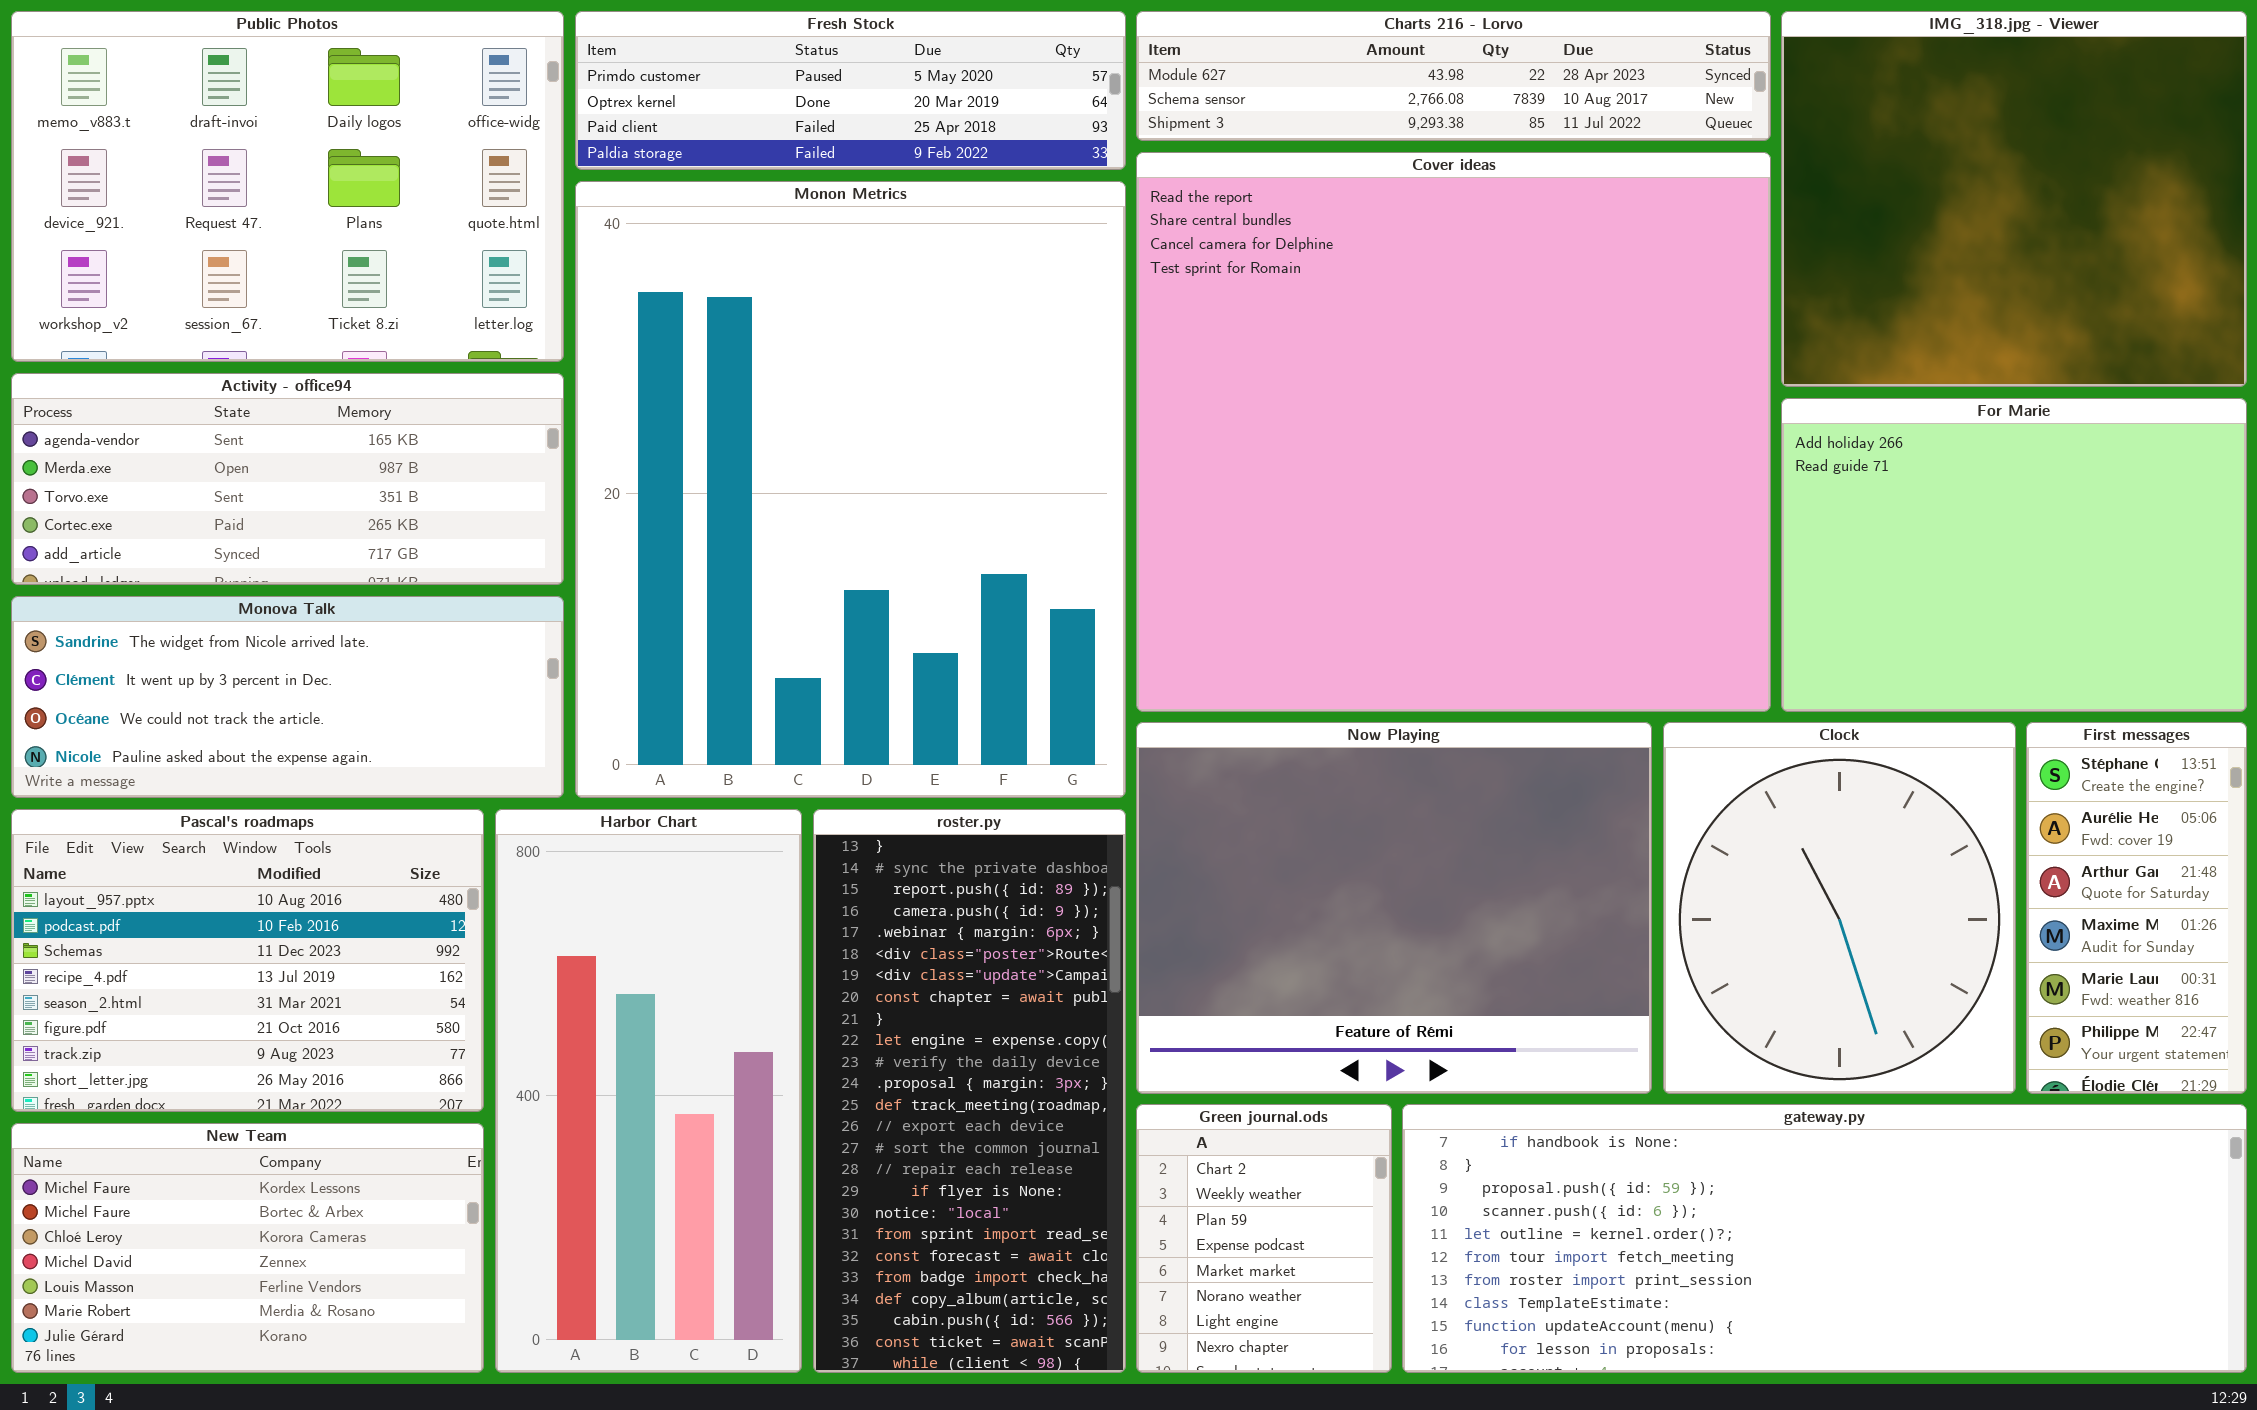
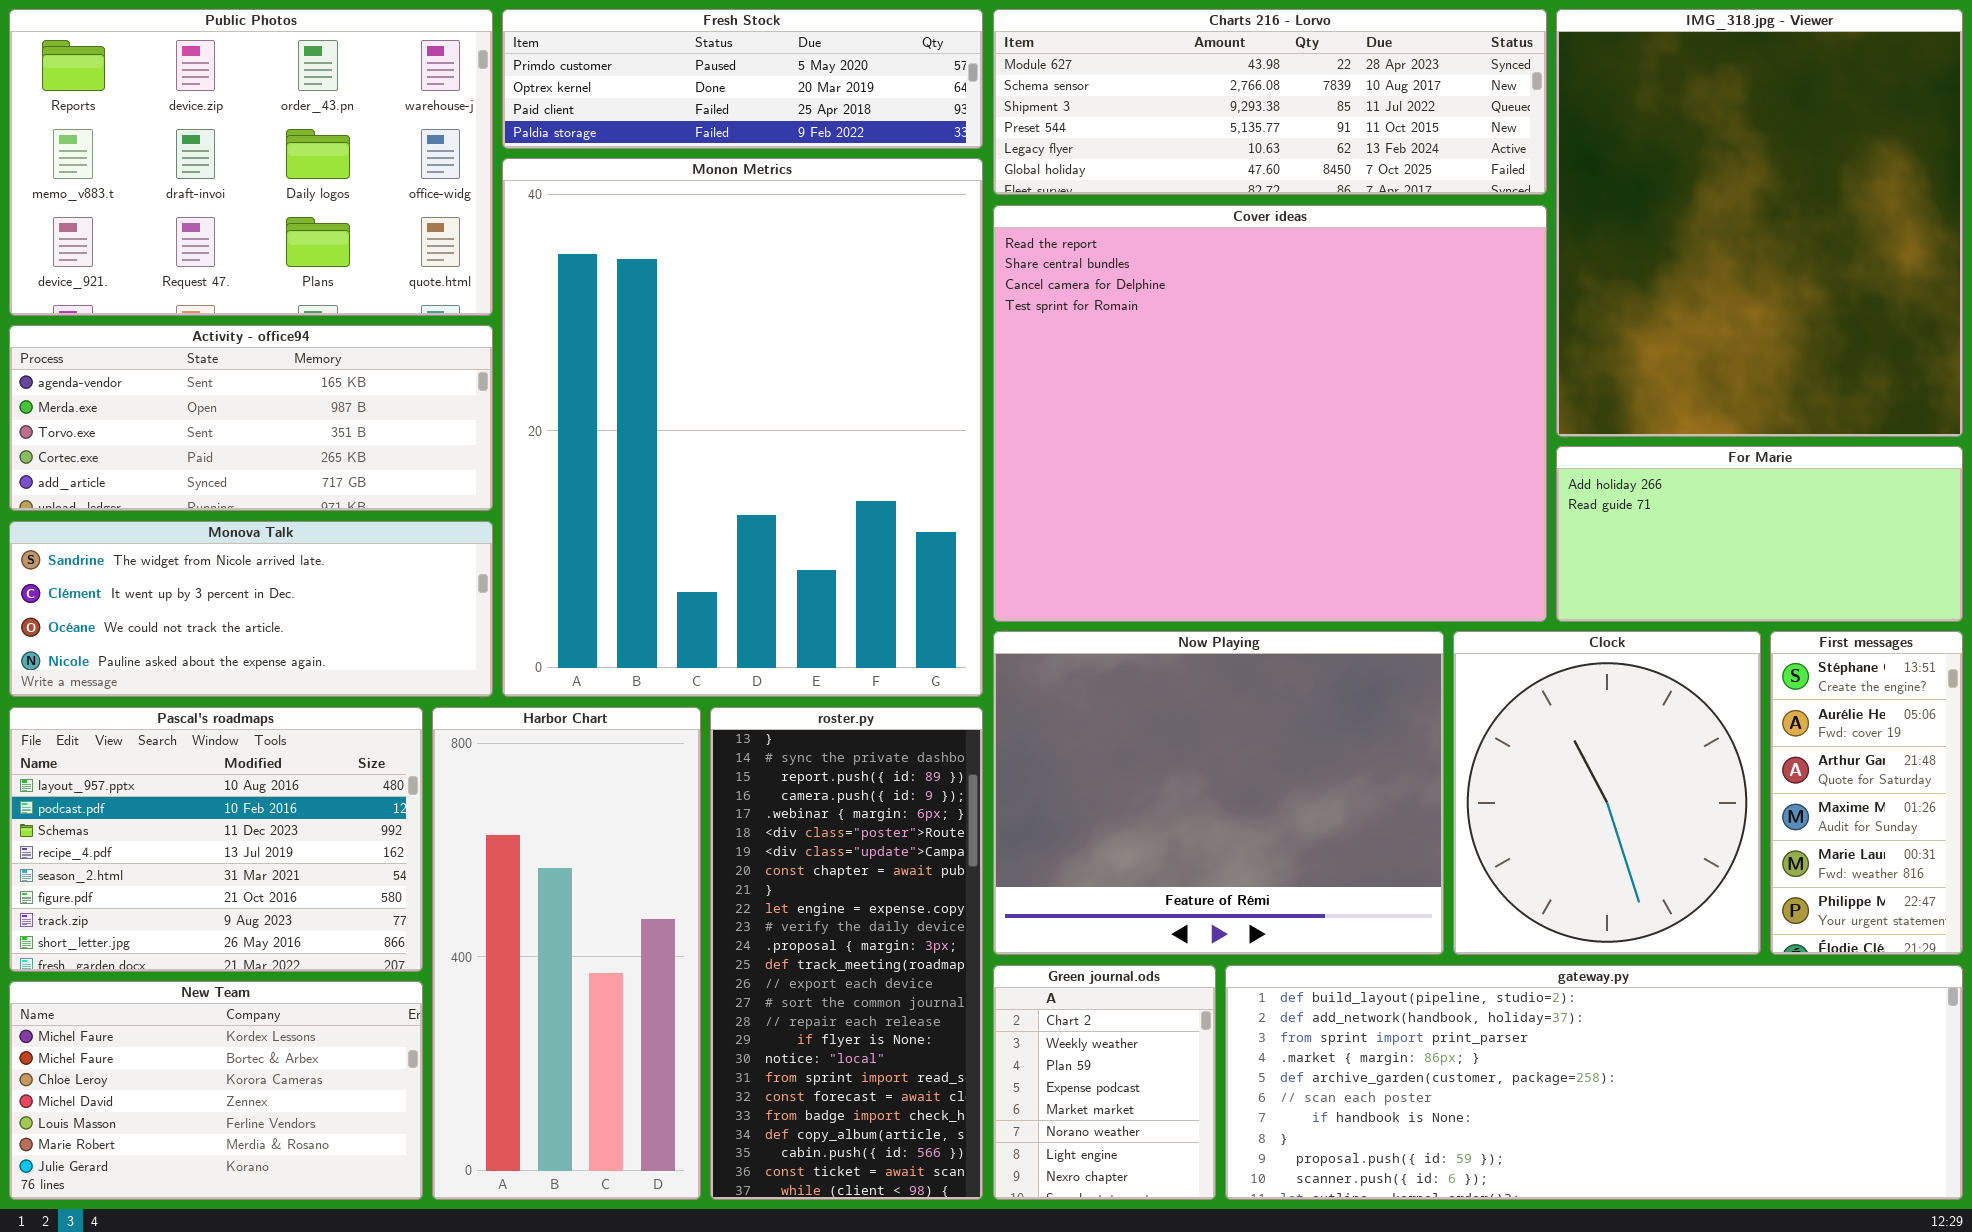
Public Photos: [11,11,564,362] -> [9,9,493,316], scrolled up 1 row
Charts 216 - Lorvo: [1136,11,1771,141] -> [993,9,1547,195], resized
IMG_318.jpg - Viewer: [1781,11,2247,387] -> [1556,9,1963,437], resized
Cover ideas: [1136,152,1771,712] -> [993,205,1547,622], resized
For Marie: [1781,398,2247,712] -> [1556,446,1963,622], resized
gateway.py: [1402,1104,2247,1373] -> [1225,965,1963,1200], scrolled up 6 rows

